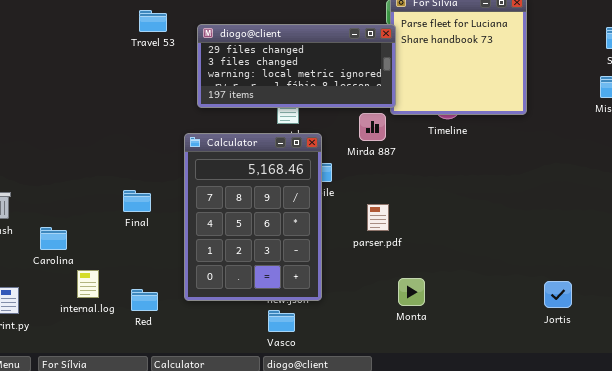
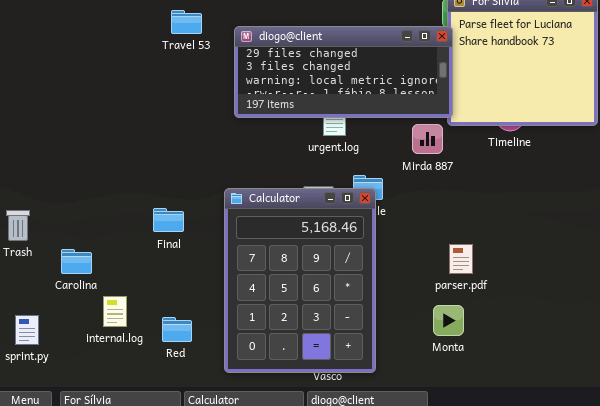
Calculator: [184,133,322,301] -> [224,188,376,373], moved
parser.pdf: [367,204,389,231] -> [449,244,473,274], moved
Monta: [398,278,425,306] -> [433,305,464,336], moved

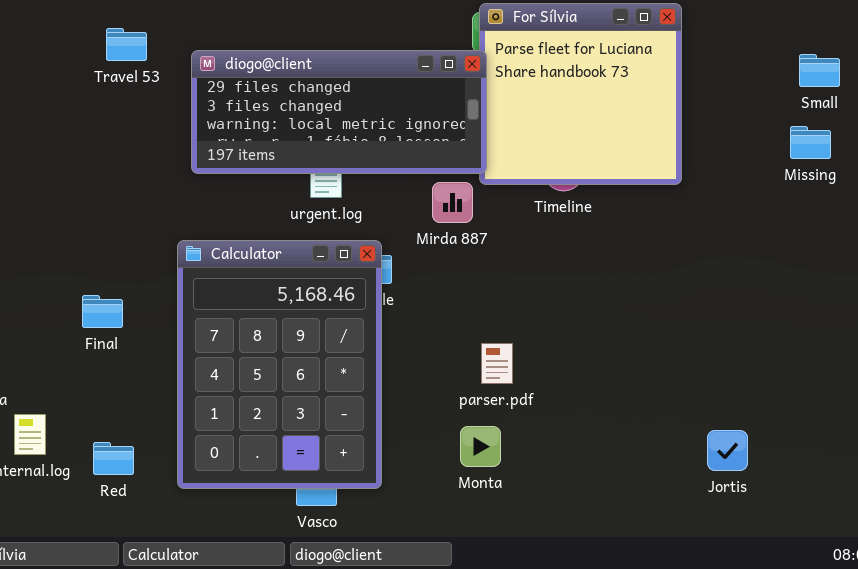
Calculator: [224,188,376,373] -> [177,240,382,489], moved

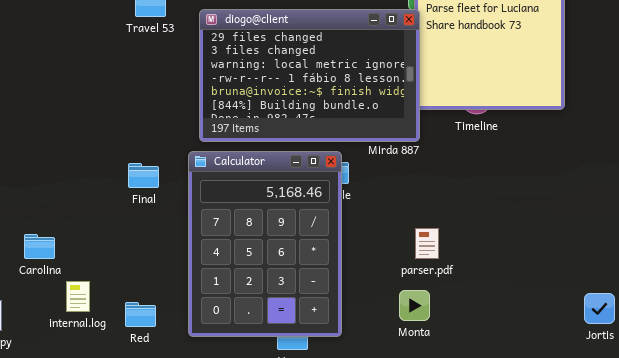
diogo@client: [191,50,487,174] -> [199,9,420,142], resized
Final: [82,295,123,328] -> [128,163,159,188], moved

